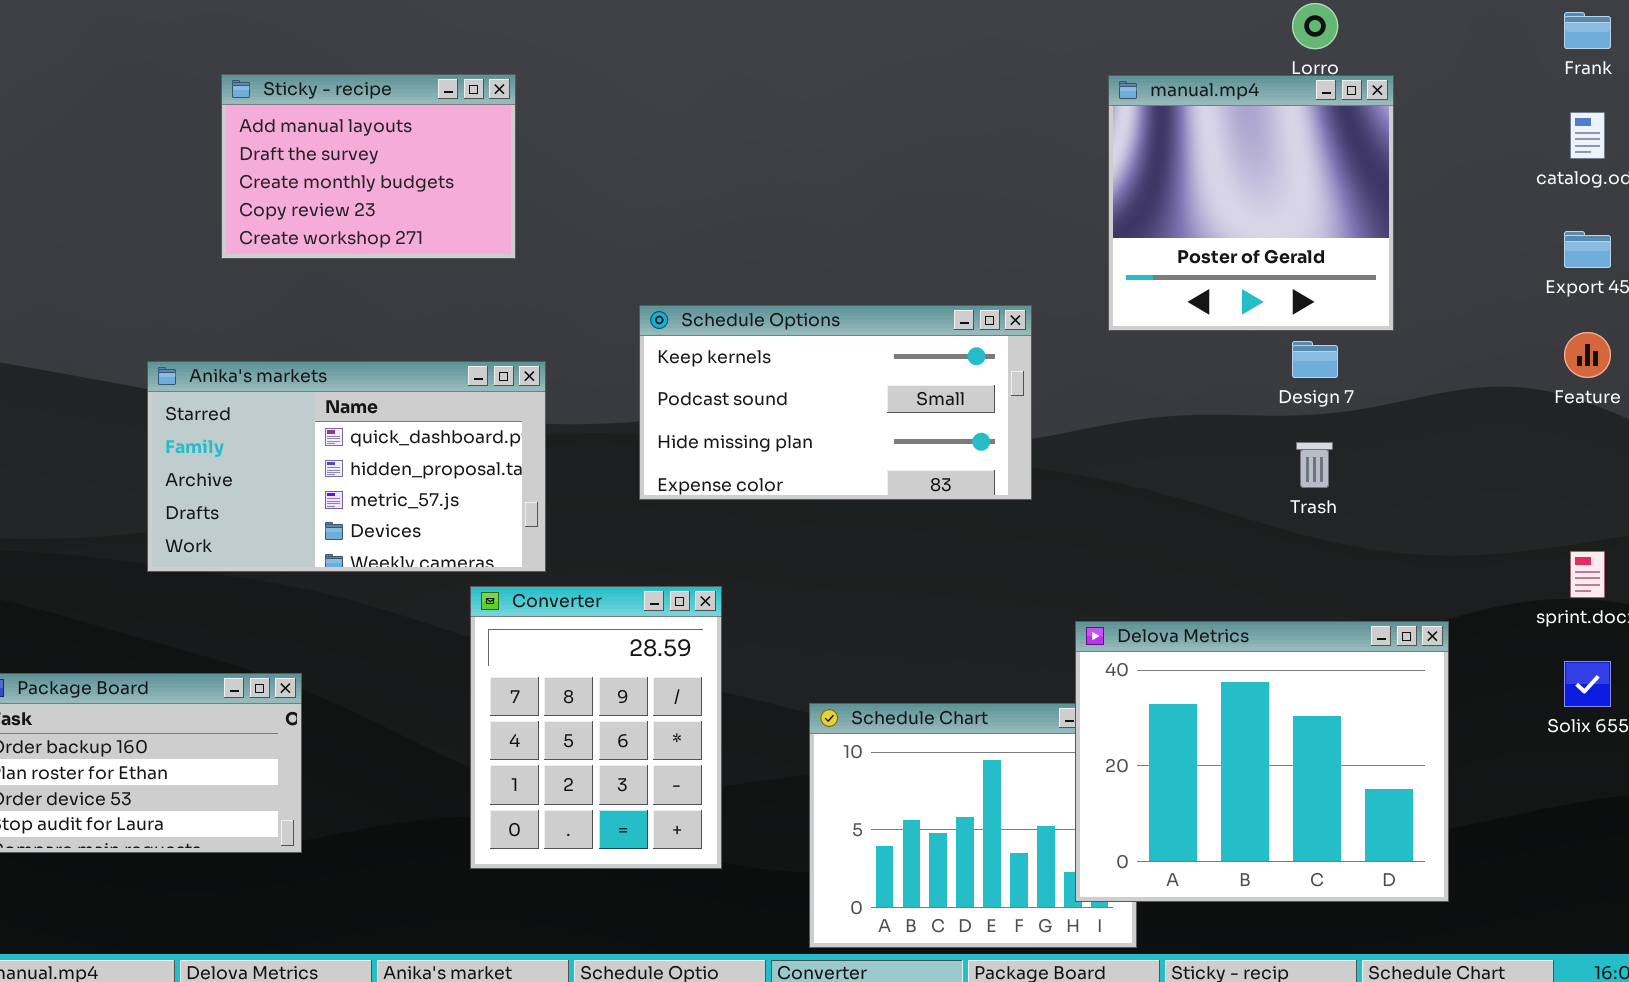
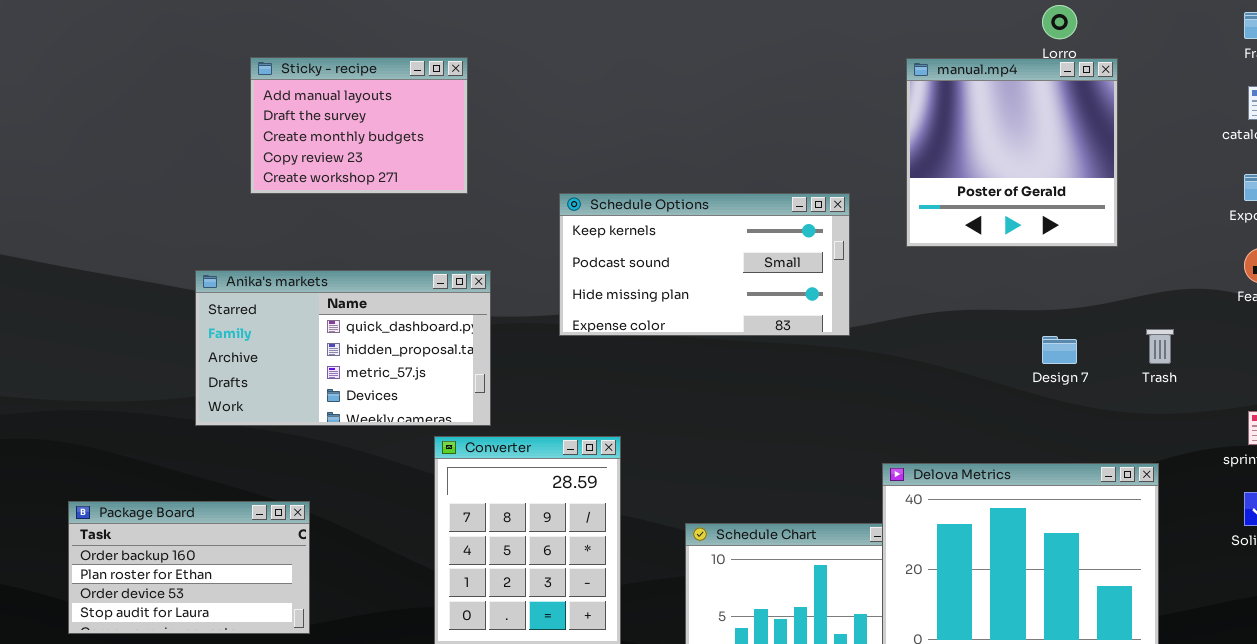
Schedule Options: [639,305,1032,500] -> [559,193,850,336], moved
Design 7: [1292,341,1338,378] -> [1042,336,1077,364], moved
Trash: [1296,442,1333,488] -> [1146,329,1174,364], moved

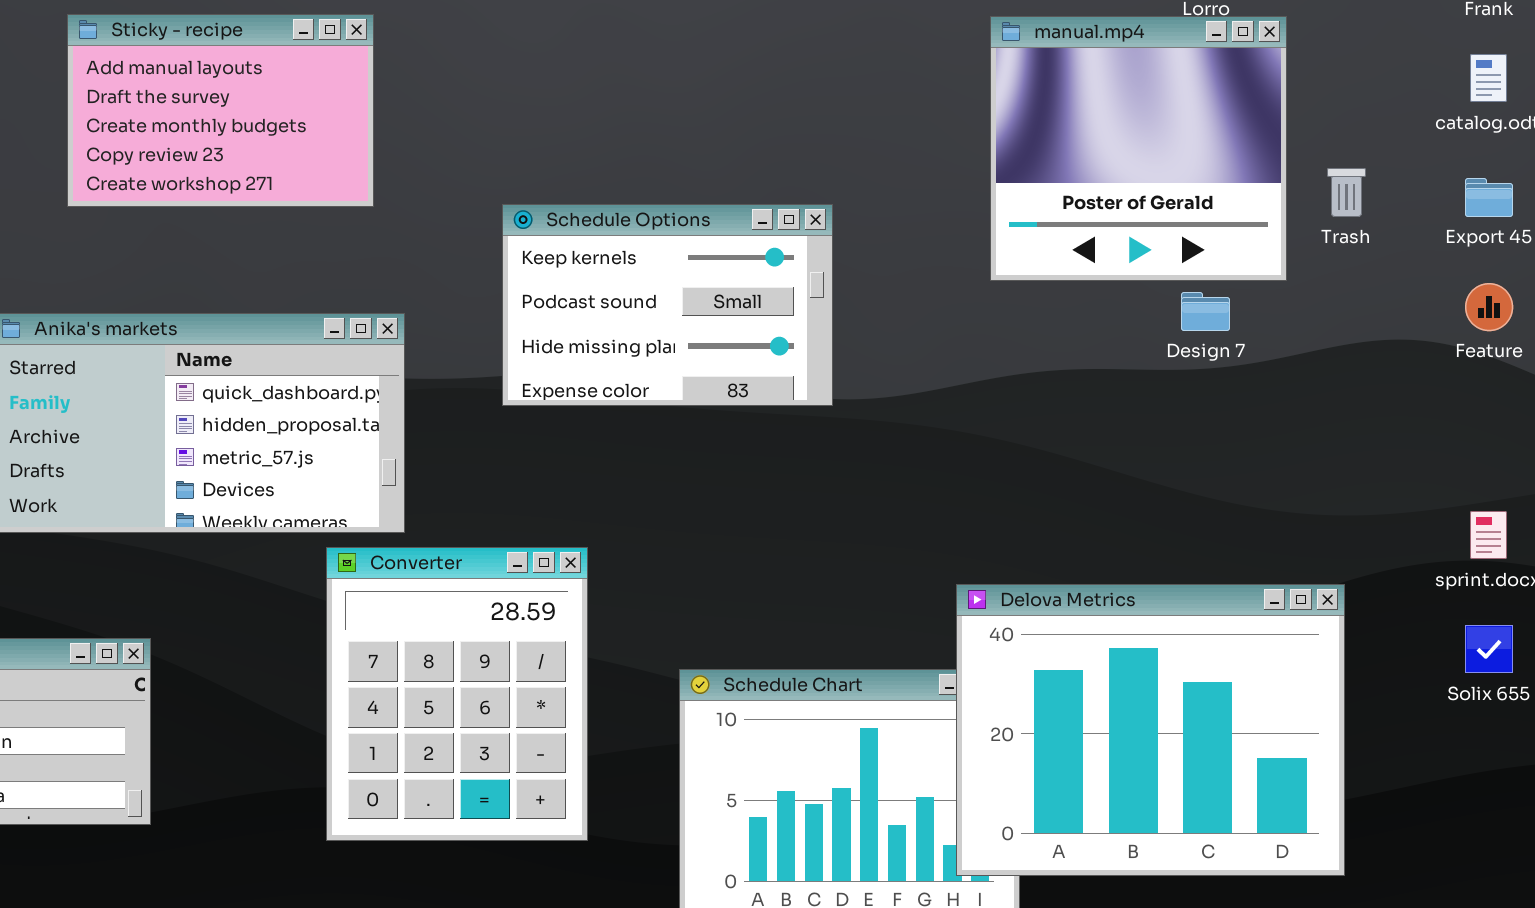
Schedule Options: [559,193,850,336] -> [502,204,833,406], resized
Trash: [1146,329,1174,364] -> [1327,168,1366,217], moved
Design 7: [1042,336,1077,364] -> [1181,292,1230,331], moved

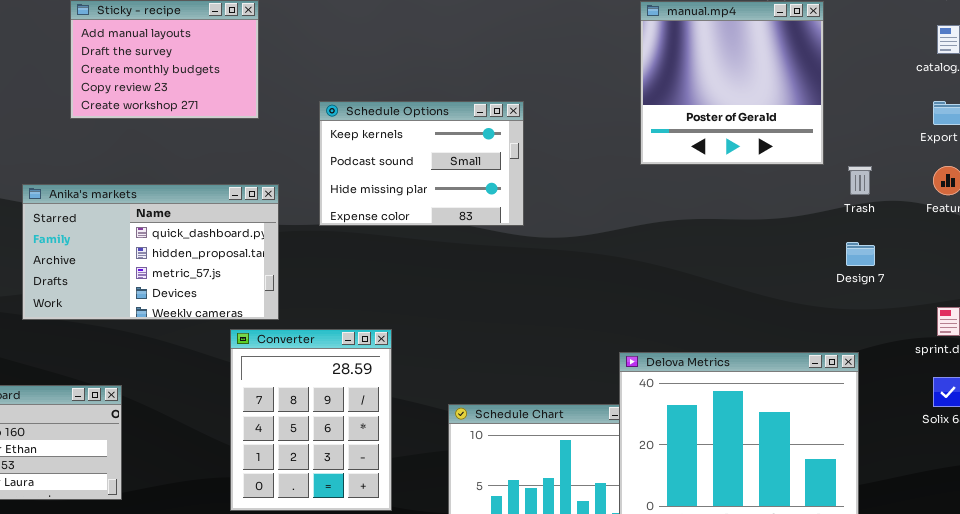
Trash: [1327,168,1366,217] -> [848,166,872,195], moved
Schedule Options: [502,204,833,406] -> [319,101,524,226], moved
Design 7: [1181,292,1230,331] -> [846,242,875,266], moved

